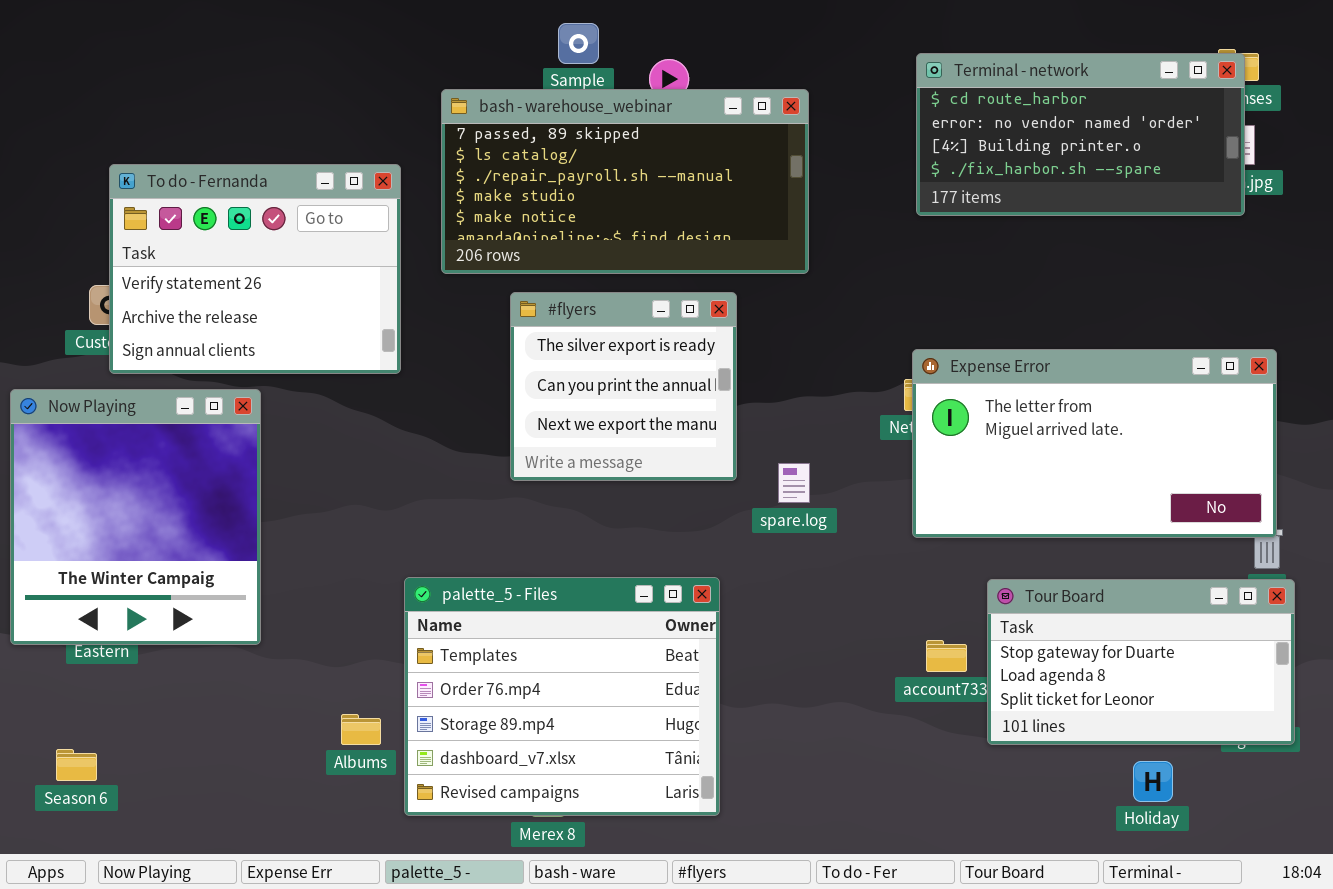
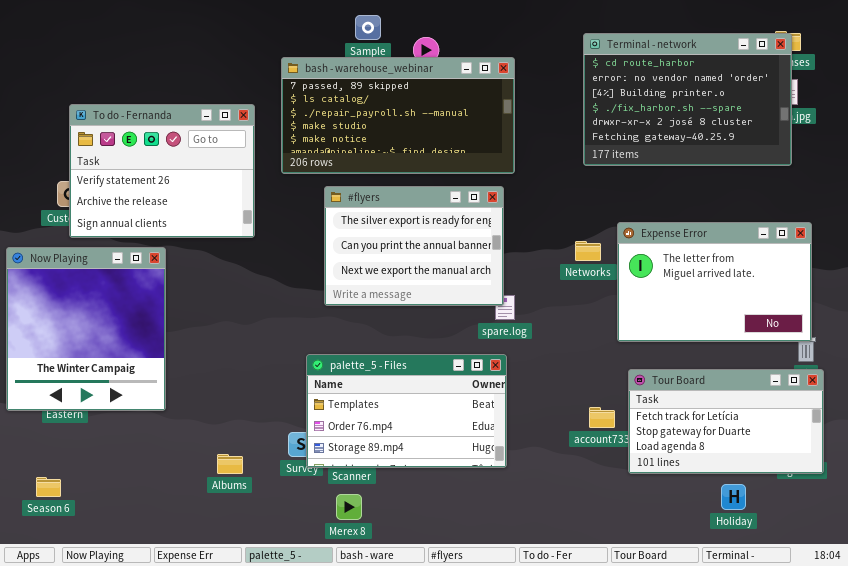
Terminal - network: [916,53,1245,216] -> [583,33,792,166], resized
#flyers: [510,292,737,481] -> [324,186,504,306], resized
Expense Error: [912,349,1277,538] -> [617,222,812,342], resized
palette_5 - Files: [404,577,720,816] -> [306,354,507,468], moved, resized
Tour Board: [987,579,1295,745] -> [628,369,824,474], scrolled up 1 row

